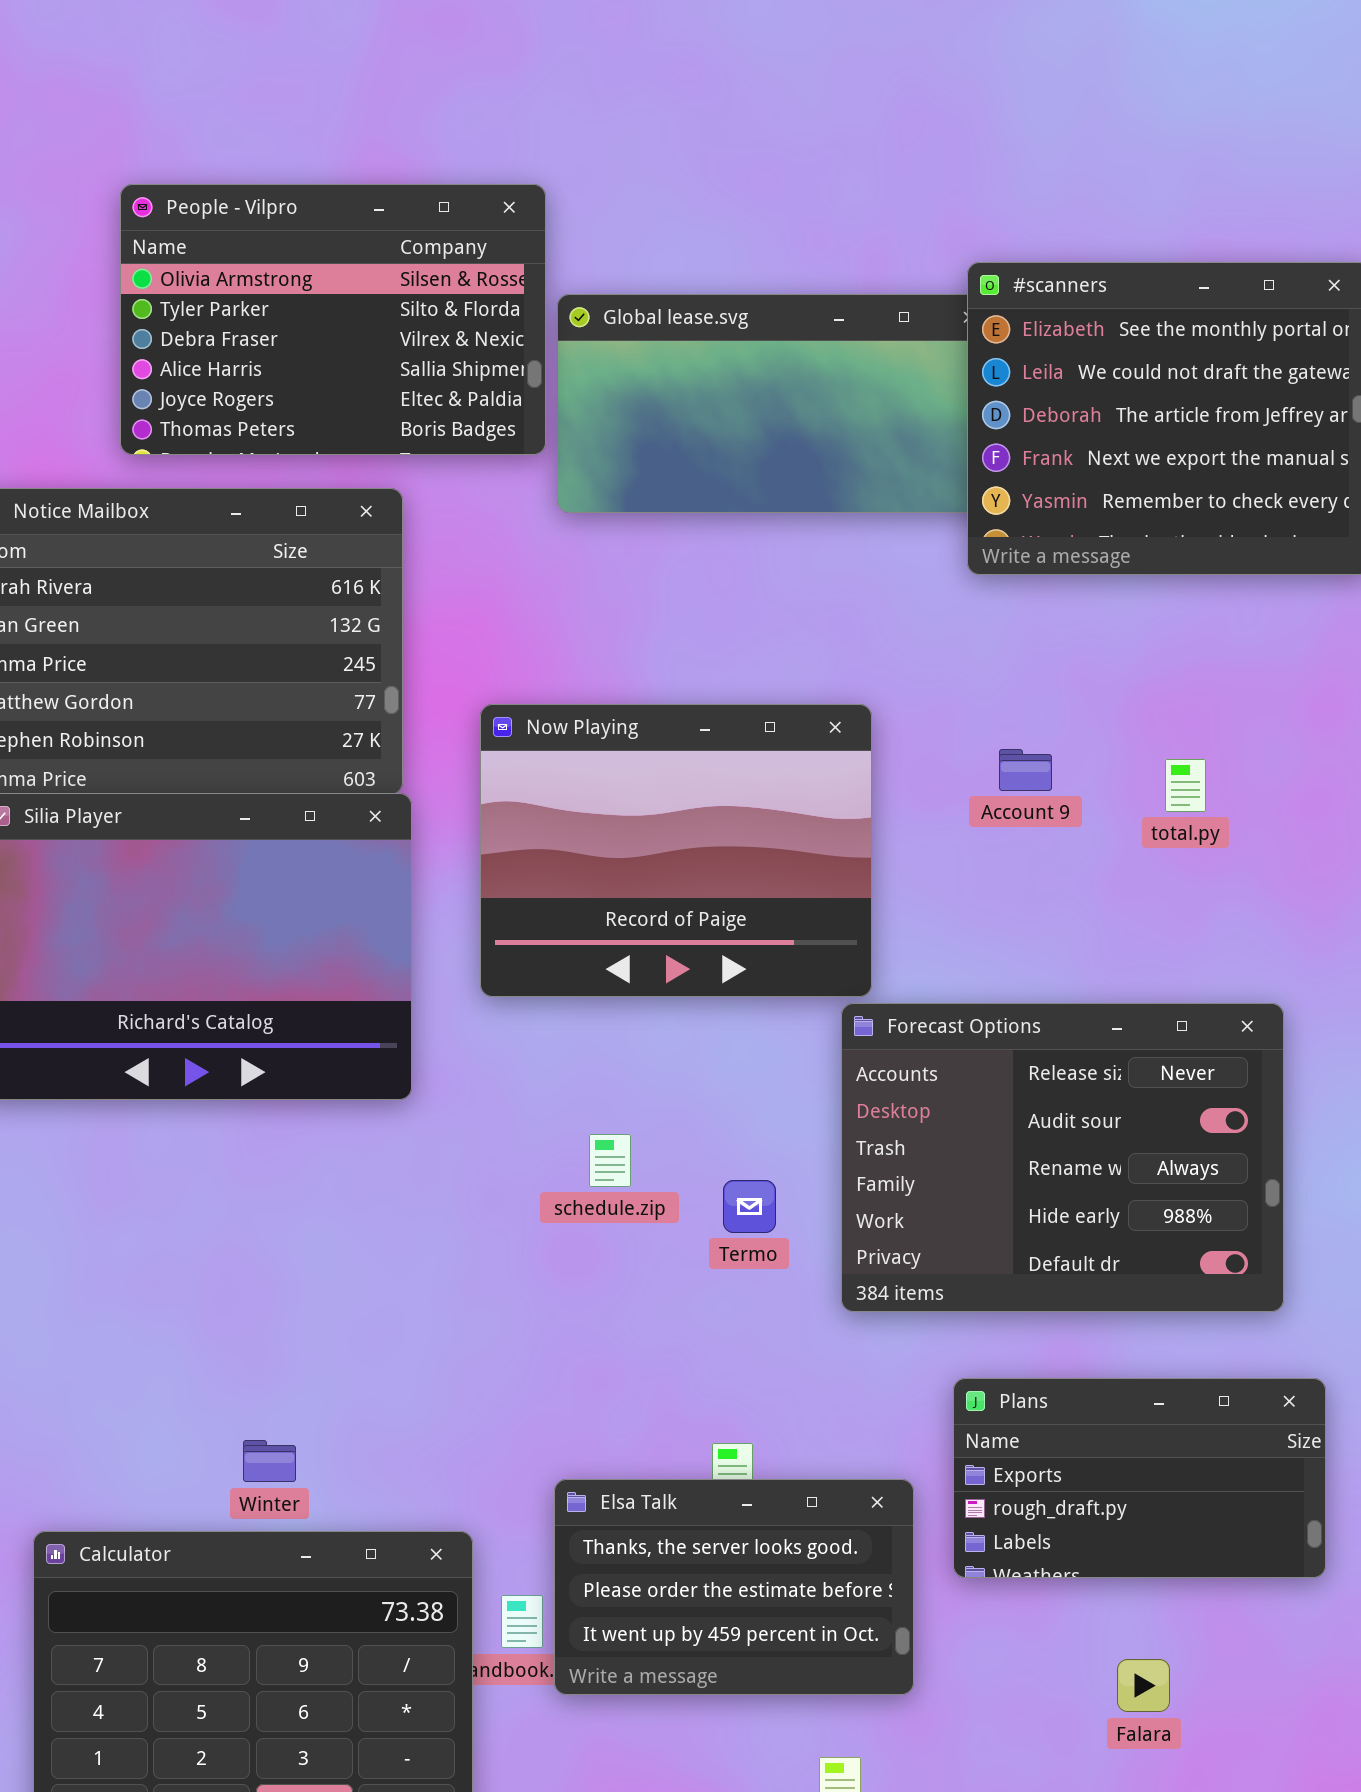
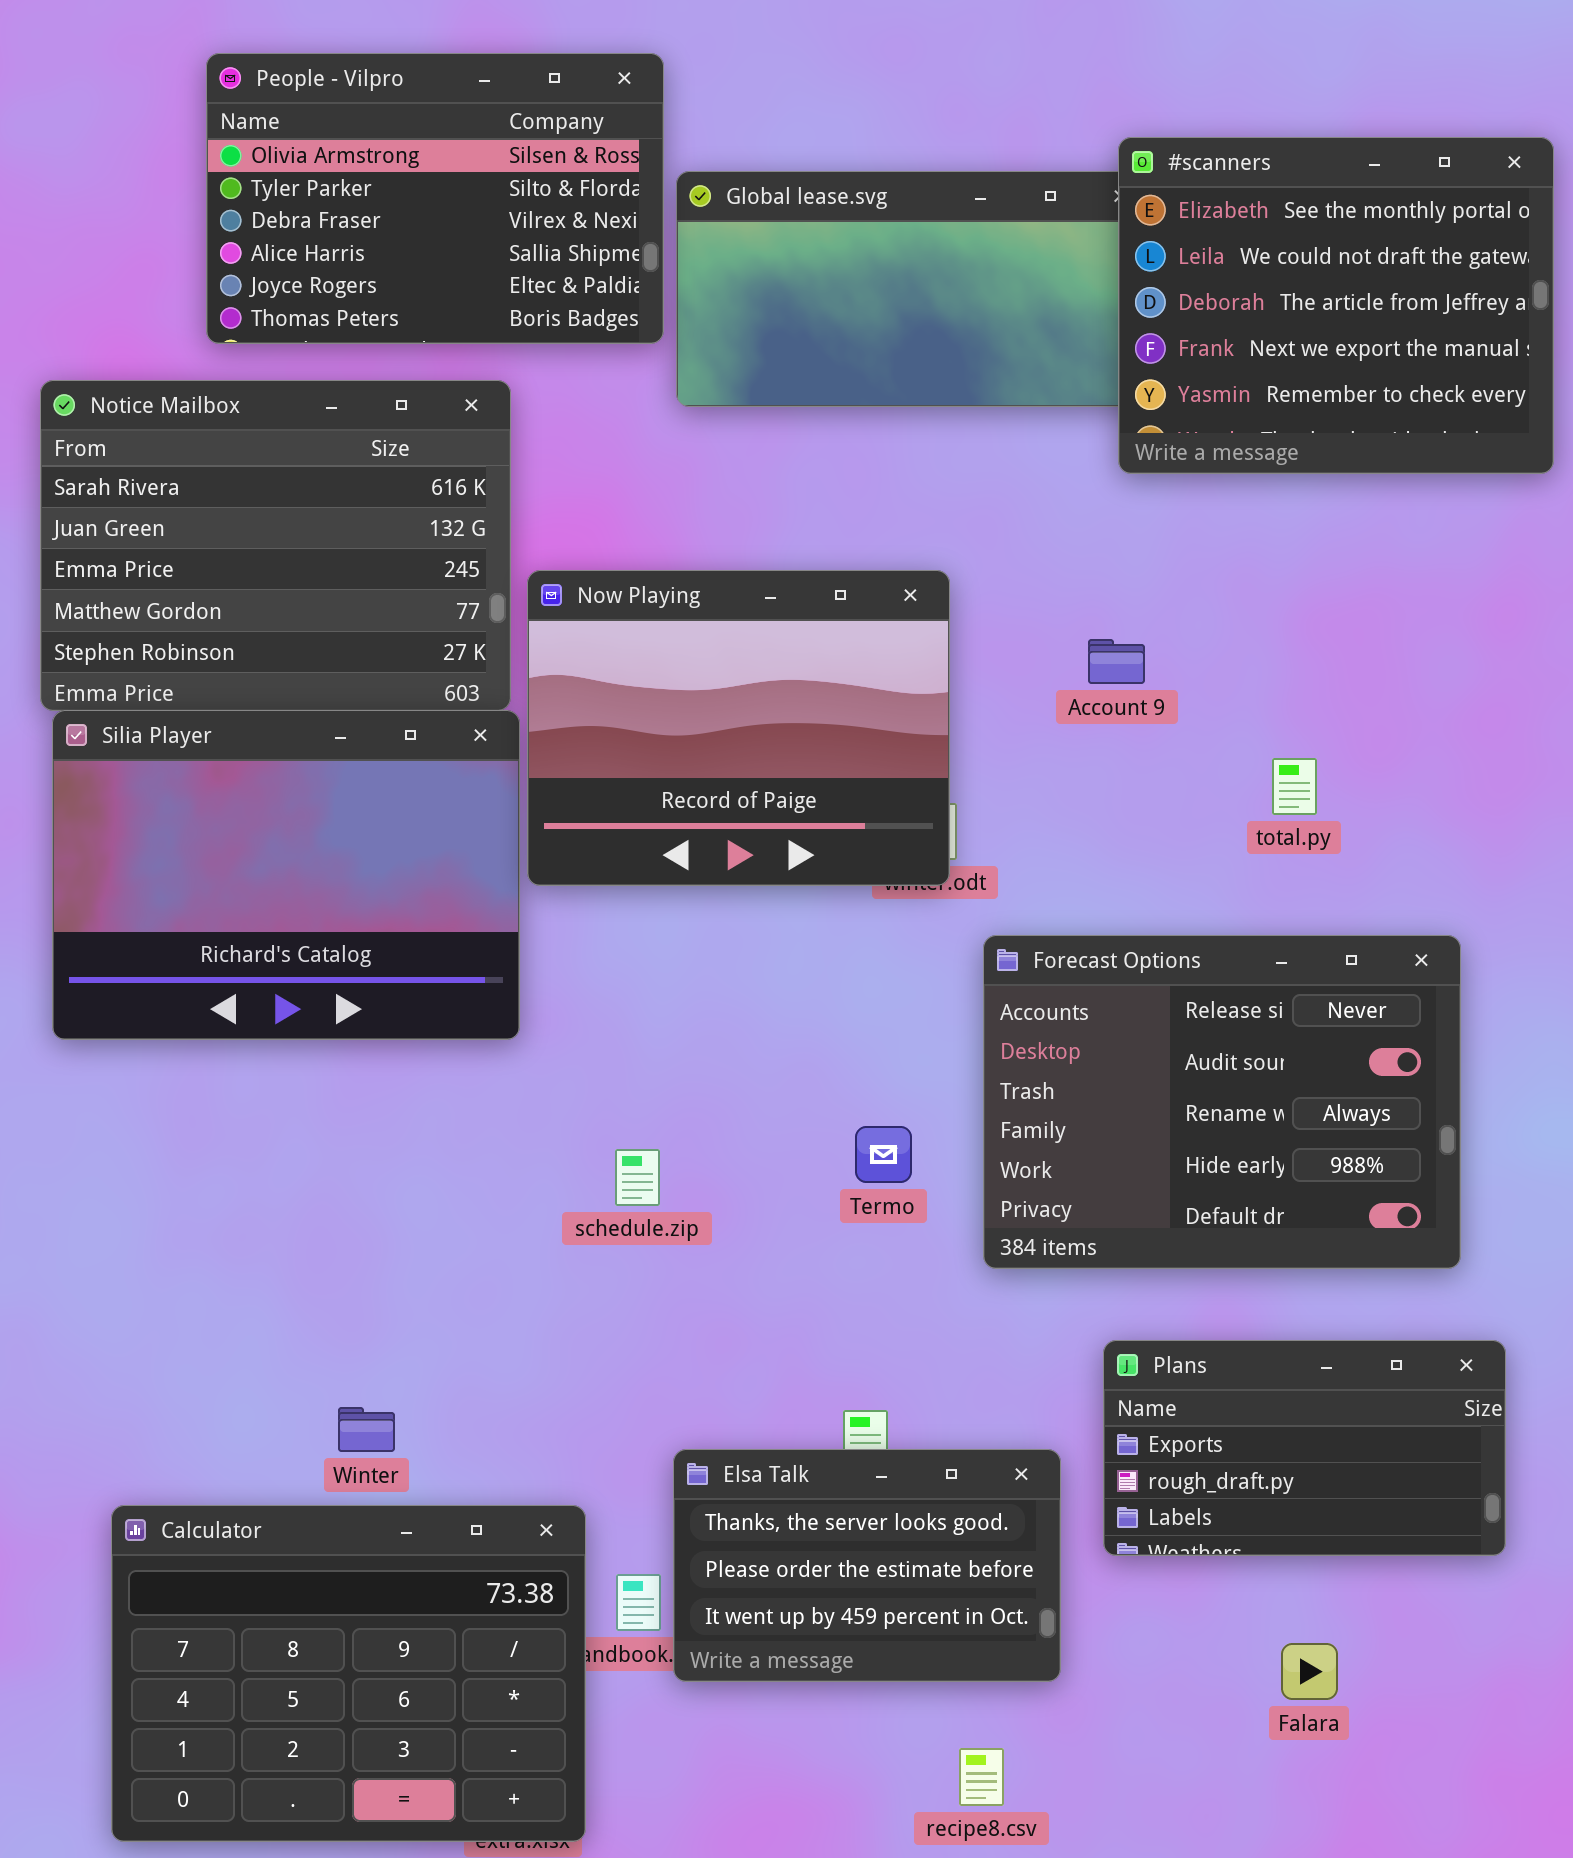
Now Playing: [480,704,872,997] -> [527,570,950,886], moved
Account 9: [999,749,1052,791] -> [1088,639,1145,684], moved
total.py: [1165,759,1206,812] -> [1272,758,1317,815], moved
schedule.zip: [589,1134,631,1187] -> [615,1149,660,1206], moved

